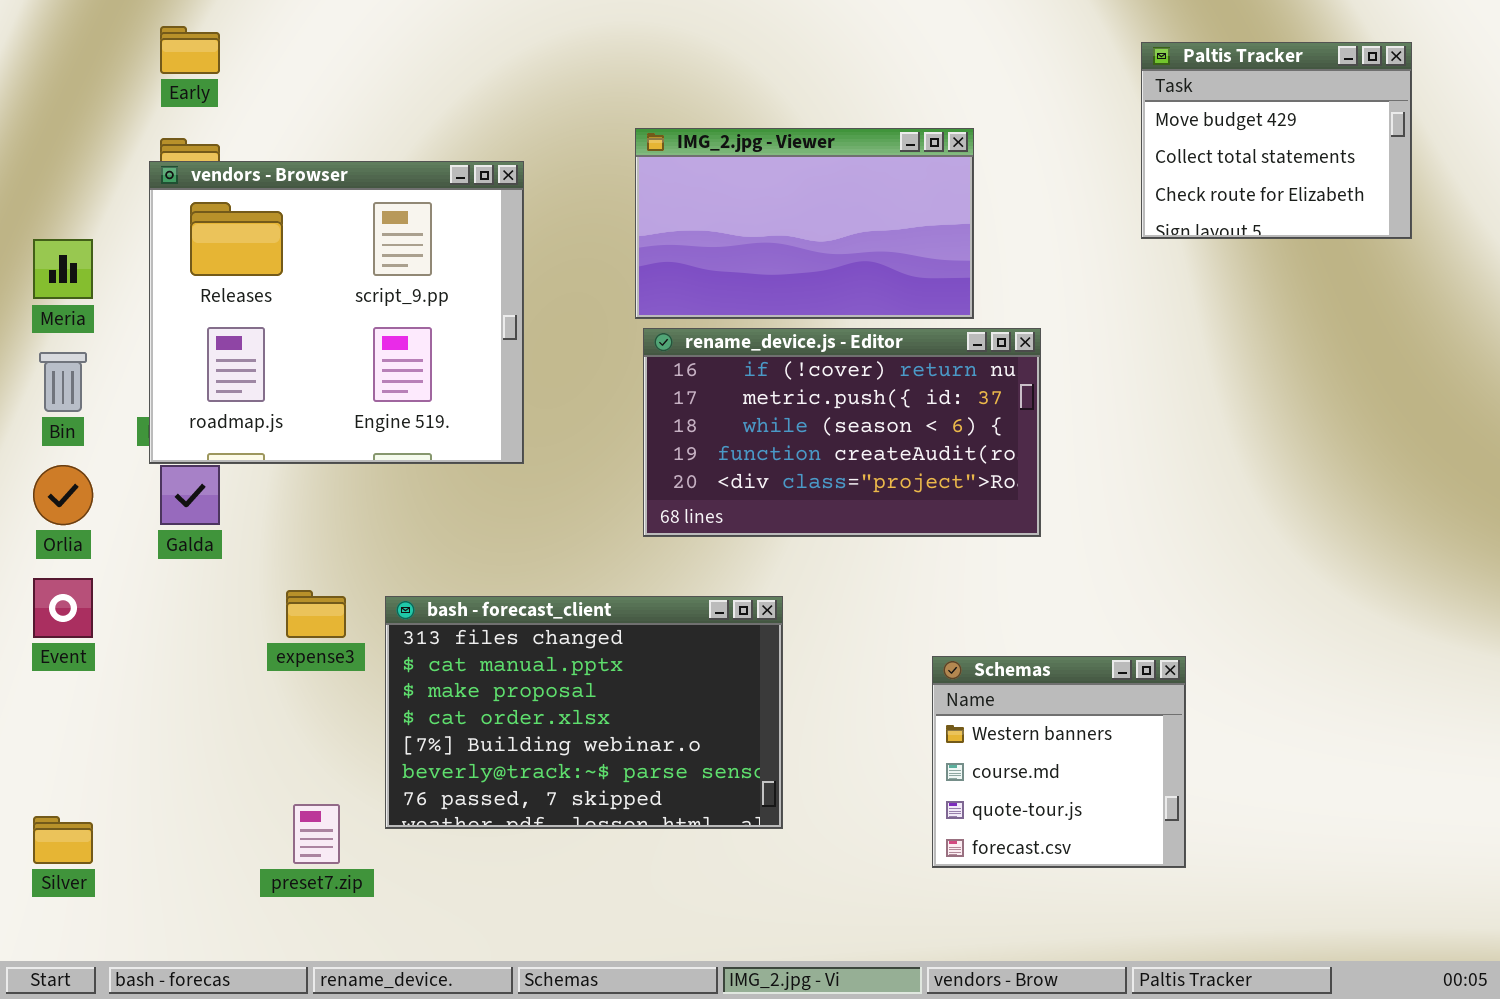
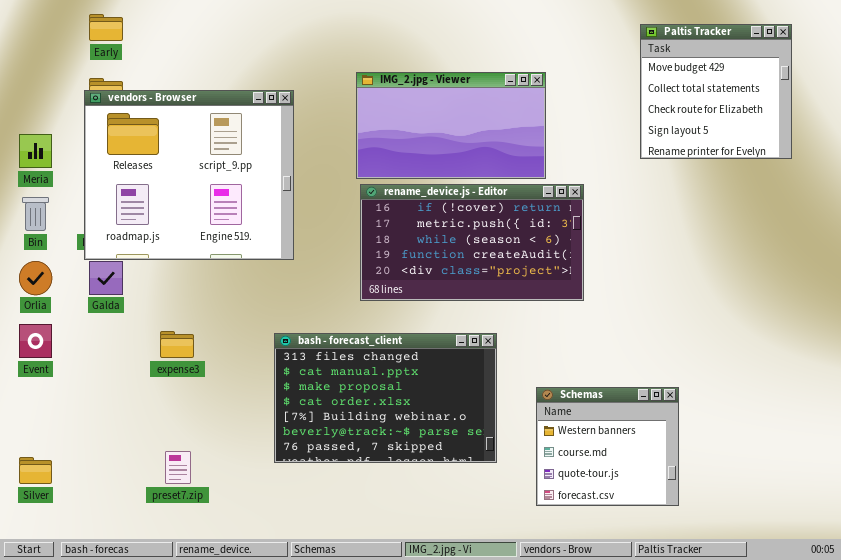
Paltis Tracker: [1141,42,1412,239] -> [640,24,792,159], resized
bash - forecast_client: [385,596,783,829] -> [274,333,497,463], moved
Schemas: [932,656,1186,868] -> [536,387,679,506], moved

